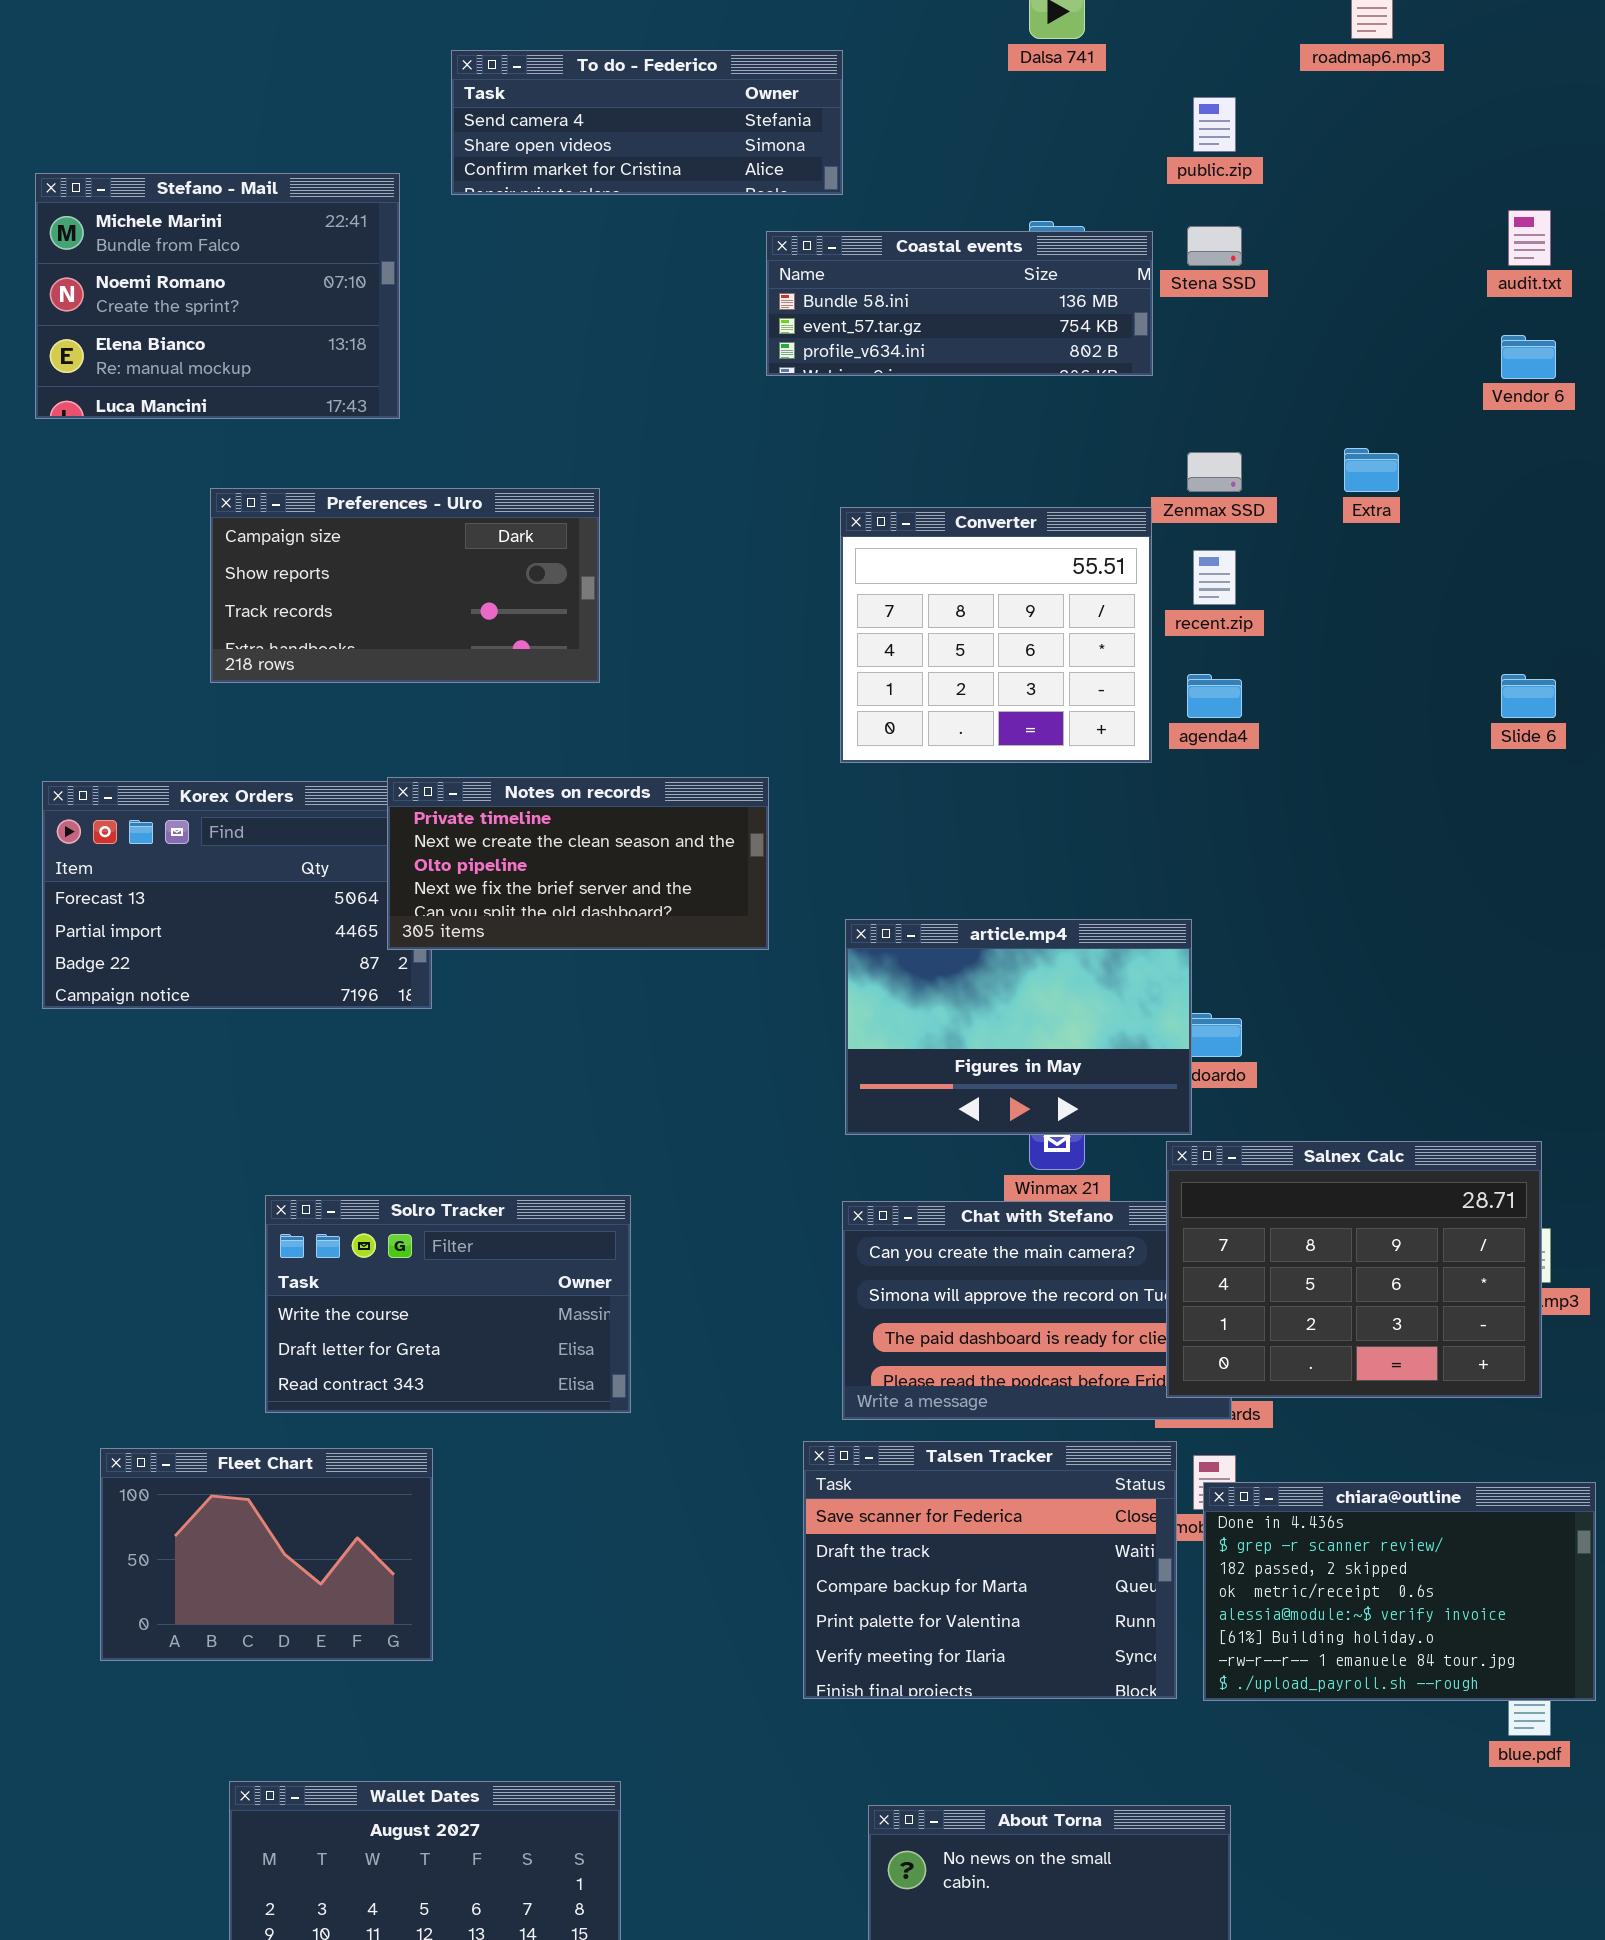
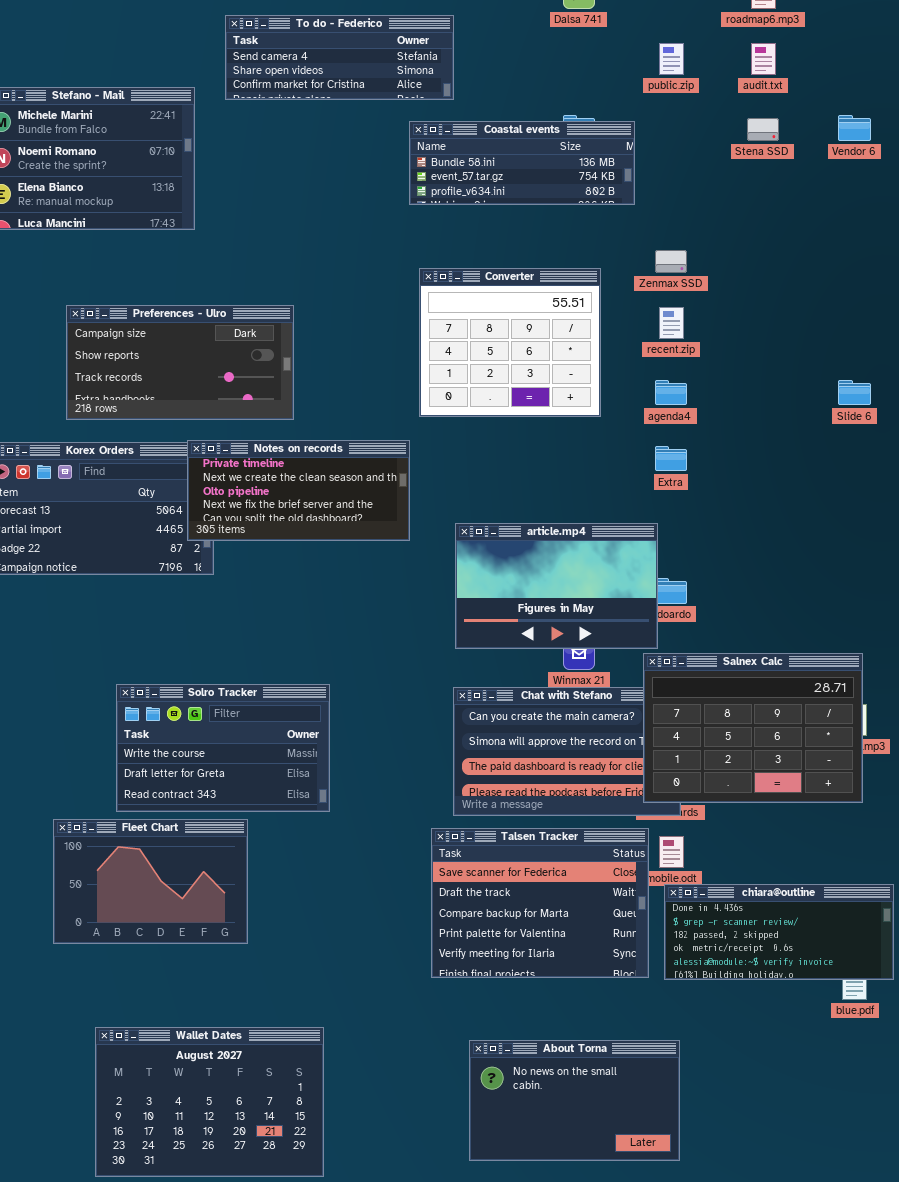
audit.txt: [1508,210,1551,266] -> [751,43,776,75], moved
Stena SSD: [1187,226,1242,266] -> [747,118,779,141], moved
Vendor 6: [1501,335,1556,379] -> [838,115,871,141], moved
Extra: [1344,448,1399,492] -> [655,446,687,471], moved
Preferences - Ulro: [210,488,600,683] -> [66,305,294,420], moved
Converter: [840,507,1152,763] -> [419,268,601,417], moved
Fleet Chart: [100,1448,433,1661] -> [53,819,248,944], moved
chiara@outline: [1203,1482,1596,1701] -> [664,884,894,980], resized

